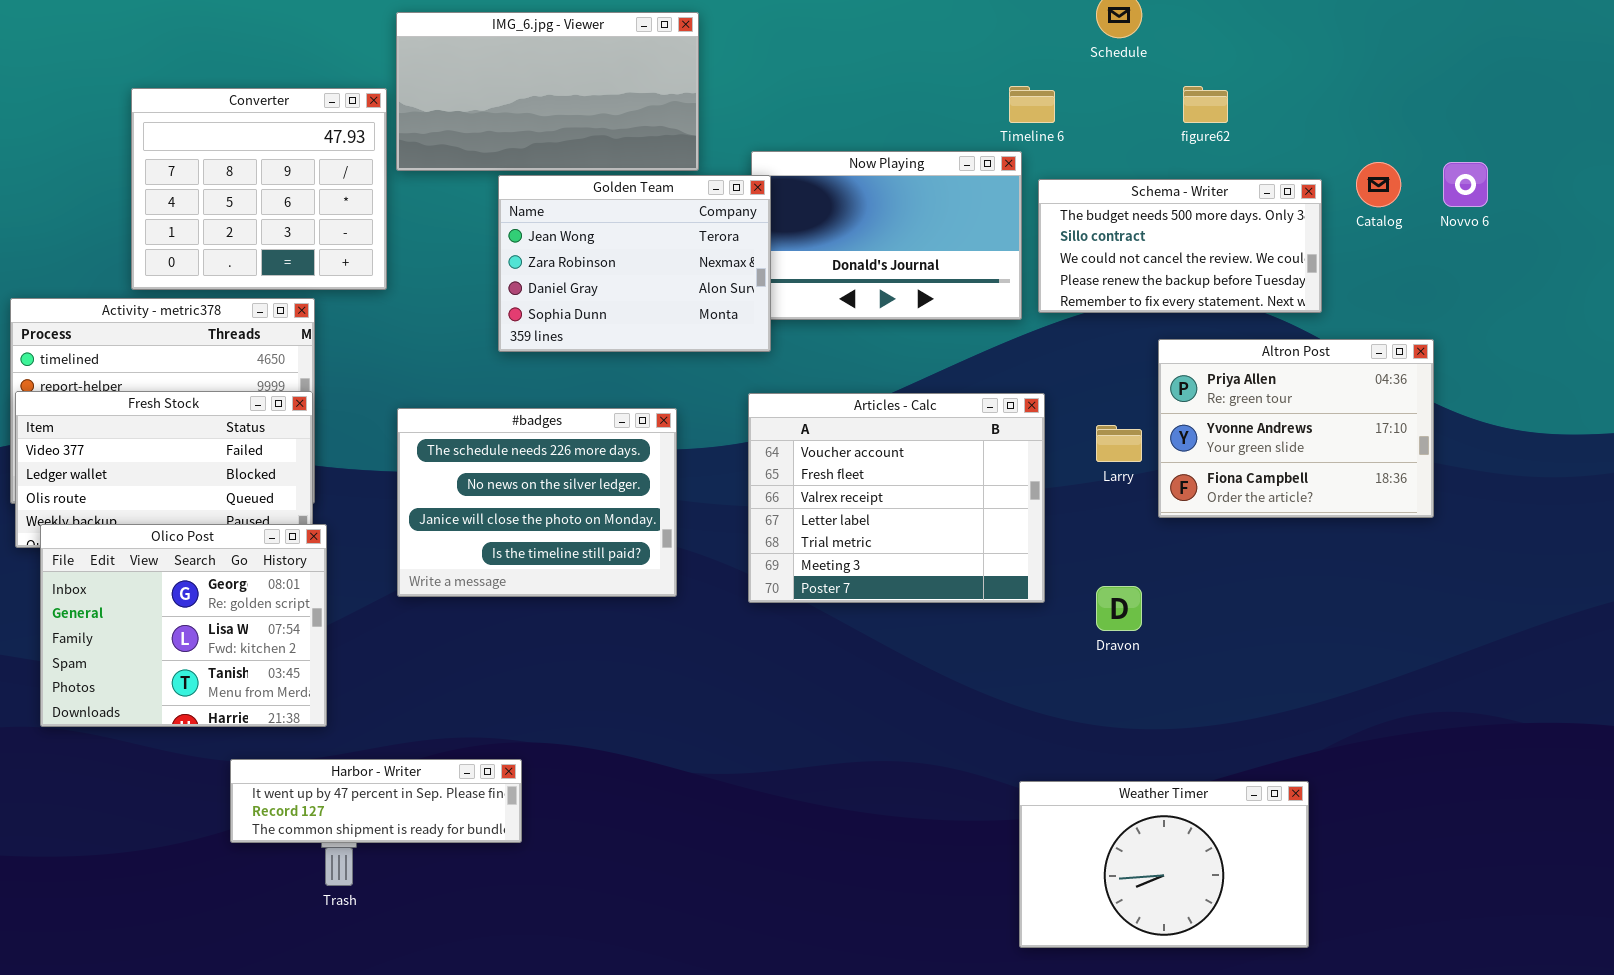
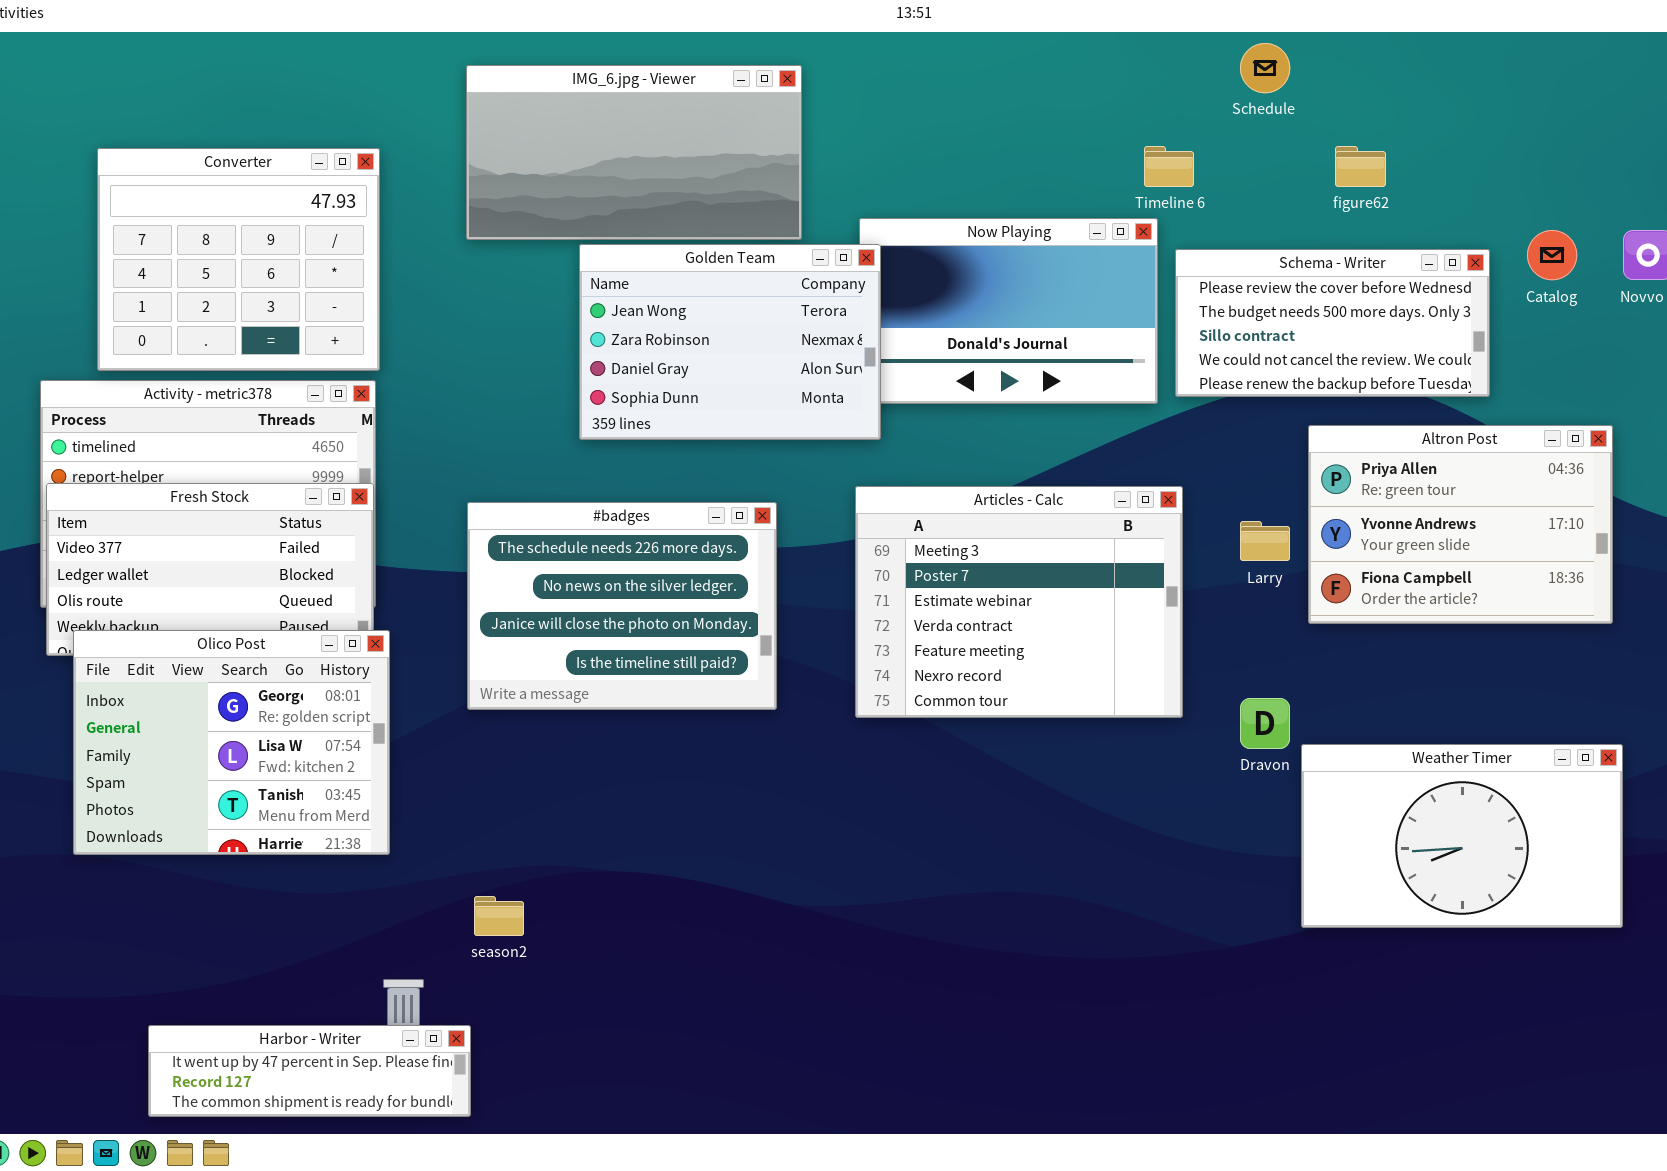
Converter: [131,88,387,290] -> [97,148,380,371], moved
Schema - Writer: [1038,179,1322,313] -> [1175,249,1490,397], scrolled up 1 row
Articles - Calc: [748,393,1045,603] -> [855,486,1183,718], scrolled down 5 rows
Harbor - Writer: [230,759,522,843] -> [148,1025,471,1117], moved
Weather Timer: [1019,781,1309,948] -> [1301,744,1623,928], moved

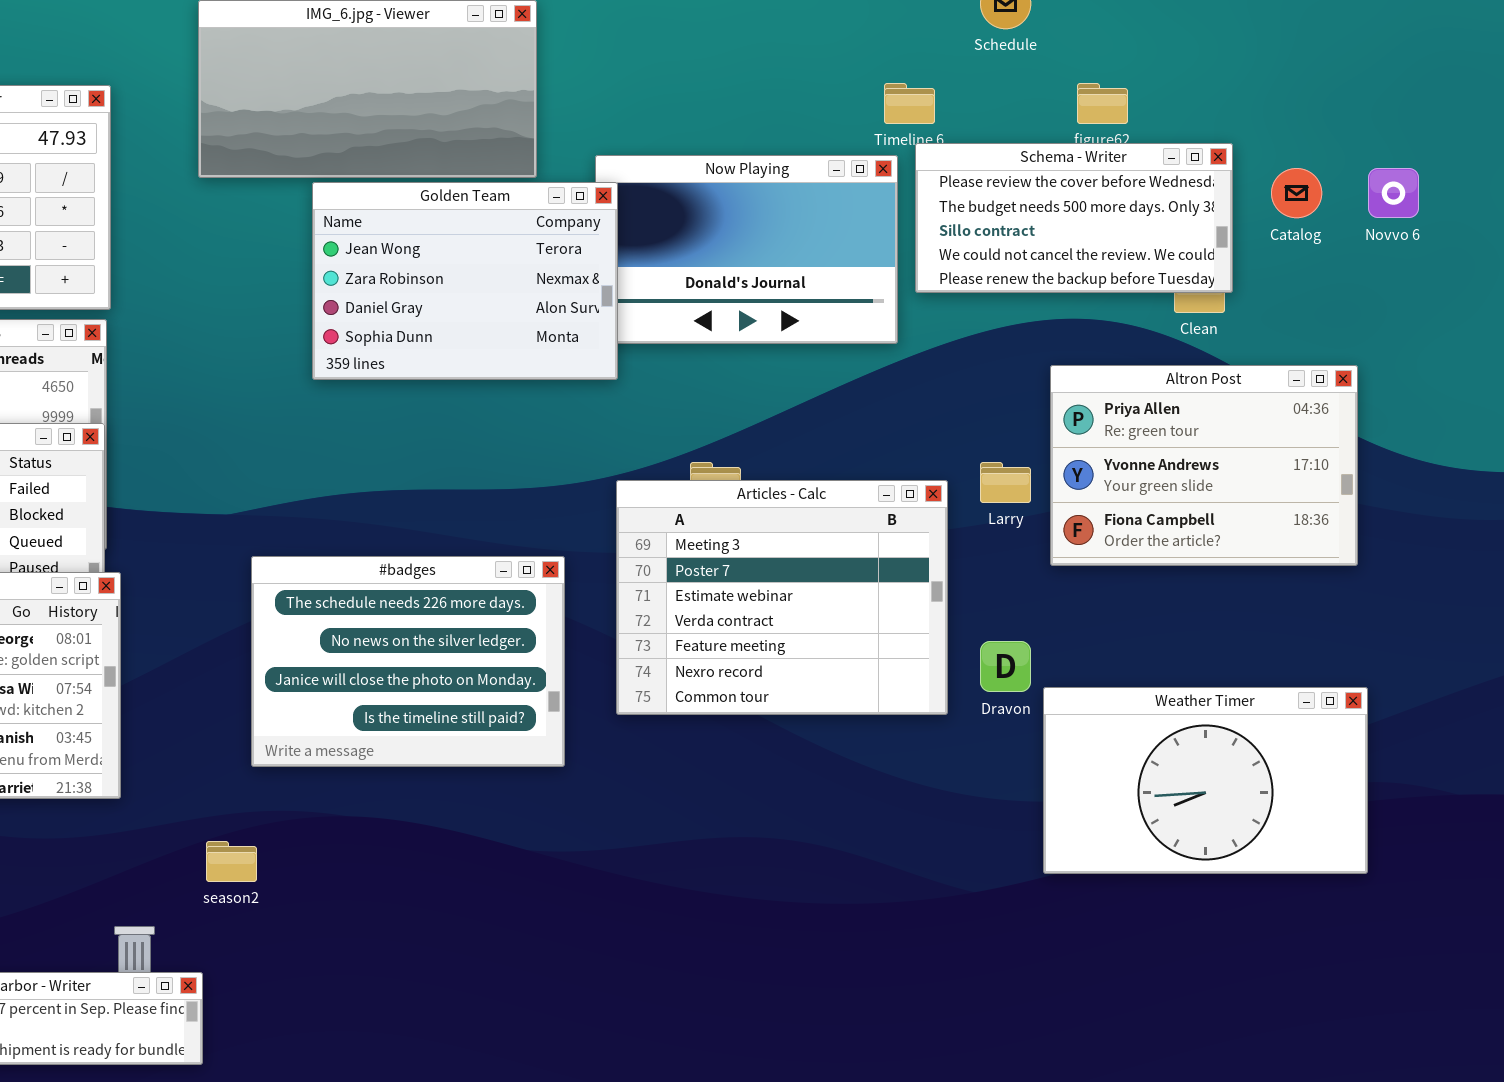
Schema - Writer: [1175,249,1490,397] -> [915,143,1233,293], moved
Articles - Calc: [855,486,1183,718] -> [616,480,948,715], moved
#badges: [467,502,777,710] -> [251,556,565,767], moved

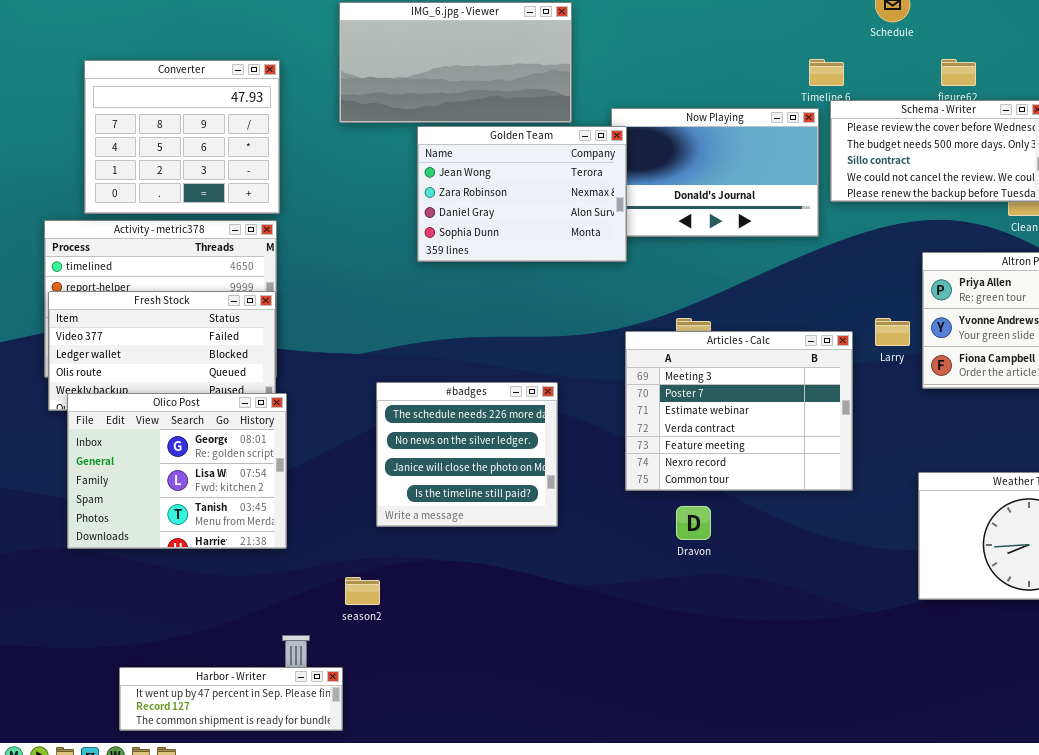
#badges: [251,556,565,767] -> [376,382,558,527], resized
Dravon: [980,641,1031,692] -> [676,506,711,540], moved

